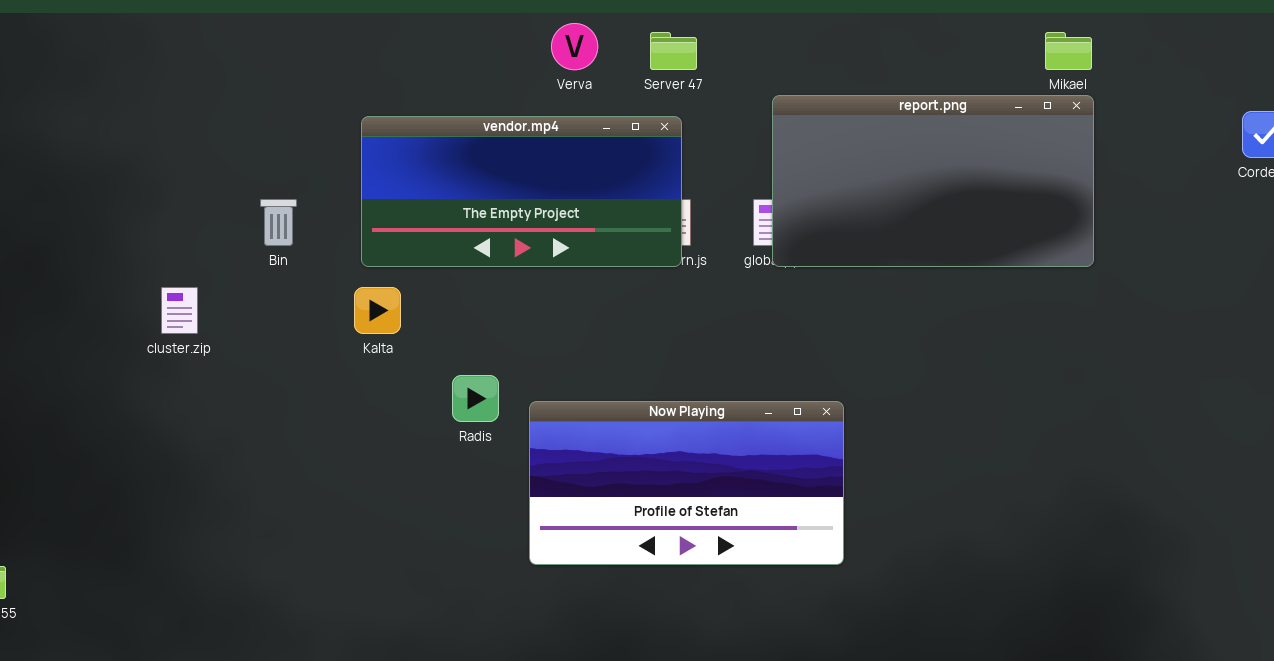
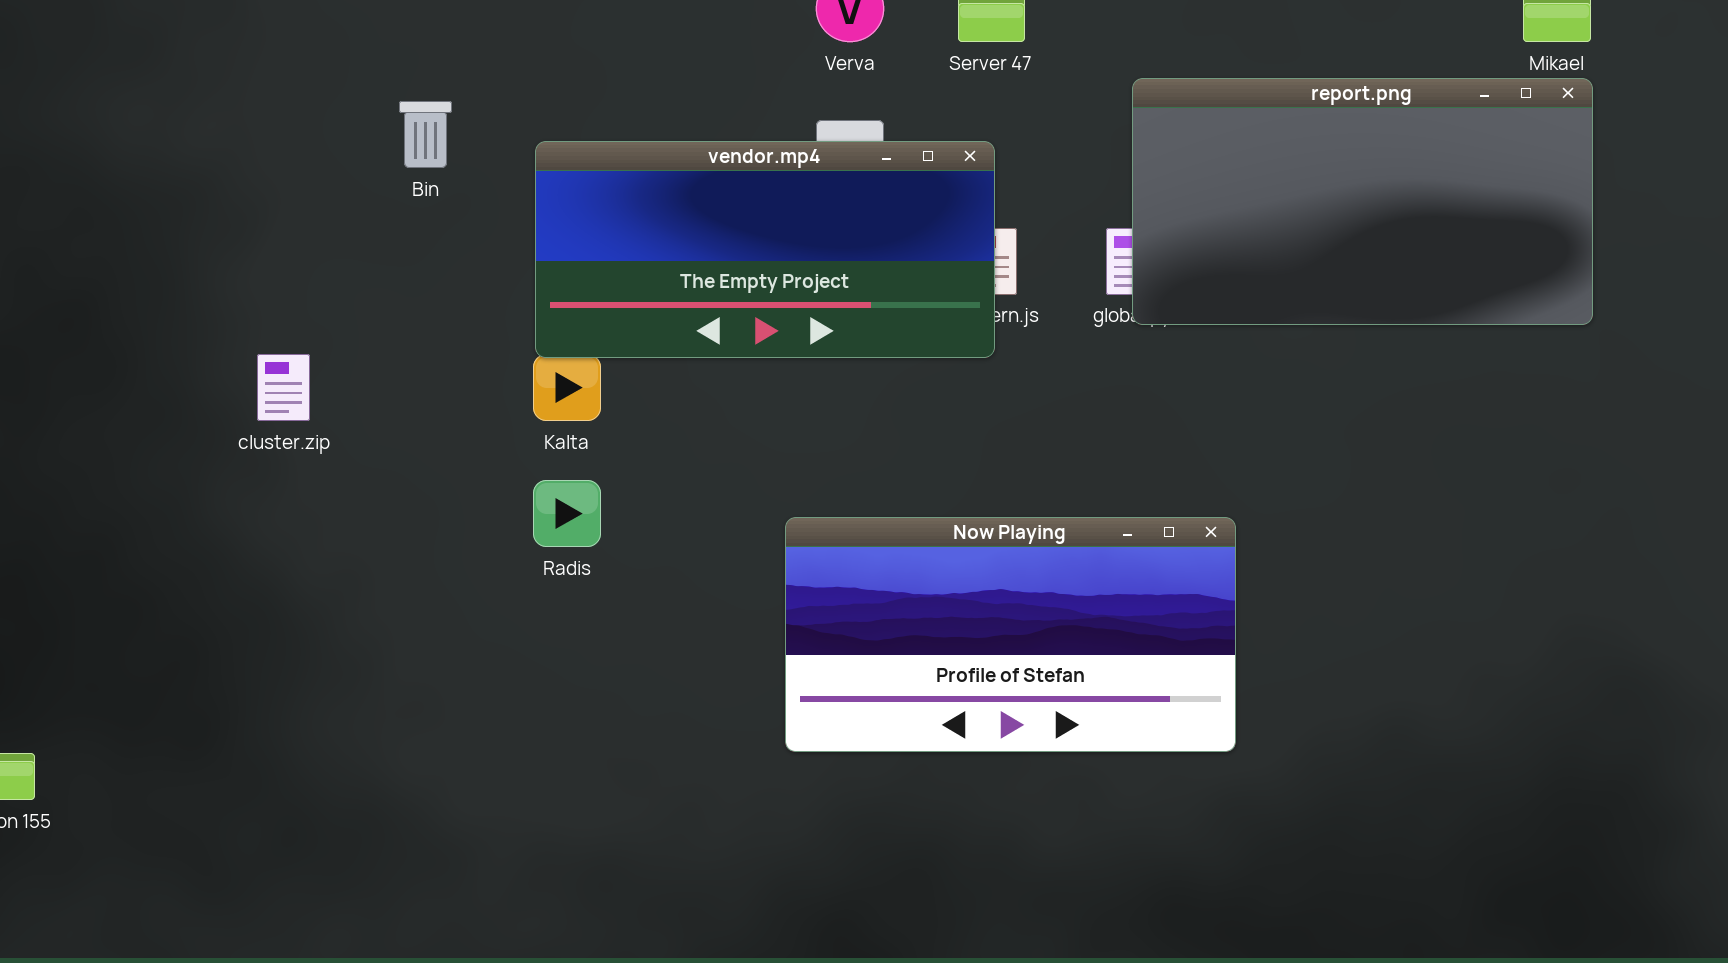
vendor.mp4: [361,116,682,267] -> [535,141,995,358], moved
Bin: [260,199,297,246] -> [399,101,452,168], moved
Radis: [452,375,499,422] -> [533,480,601,547], moved

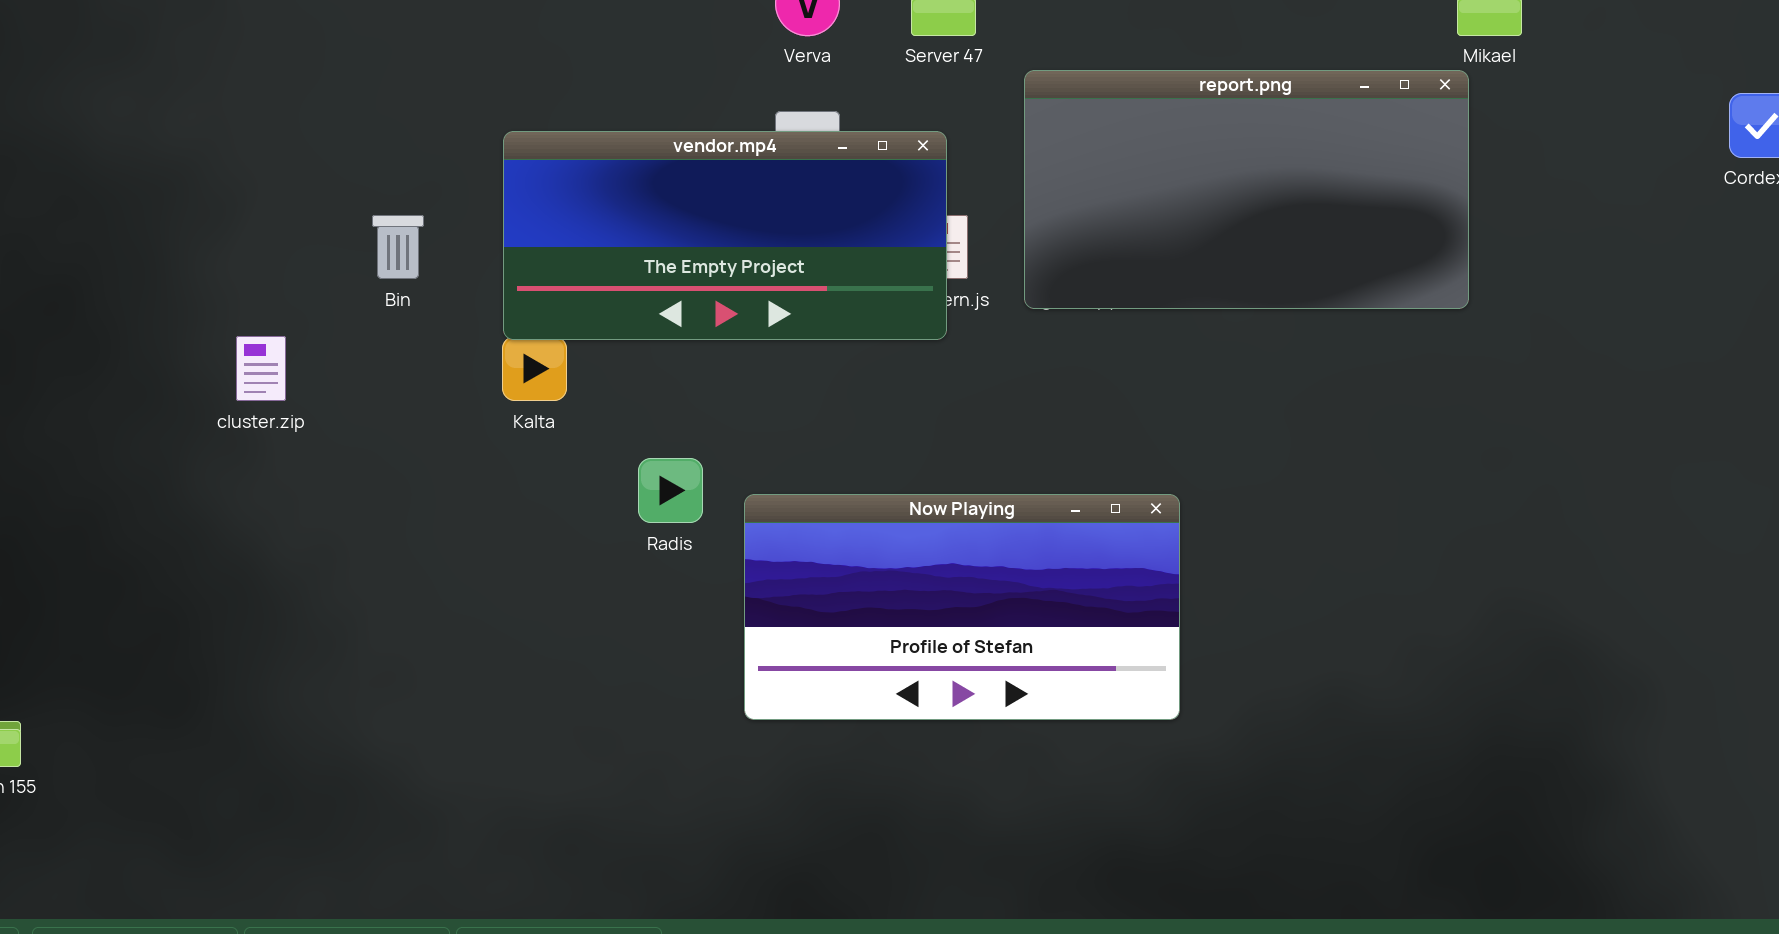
report.png: [1132,78,1593,325] -> [1024,70,1469,309], moved
Bin: [399,101,452,168] -> [372,215,424,279], moved
Radis: [533,480,601,547] -> [638,458,703,523], moved

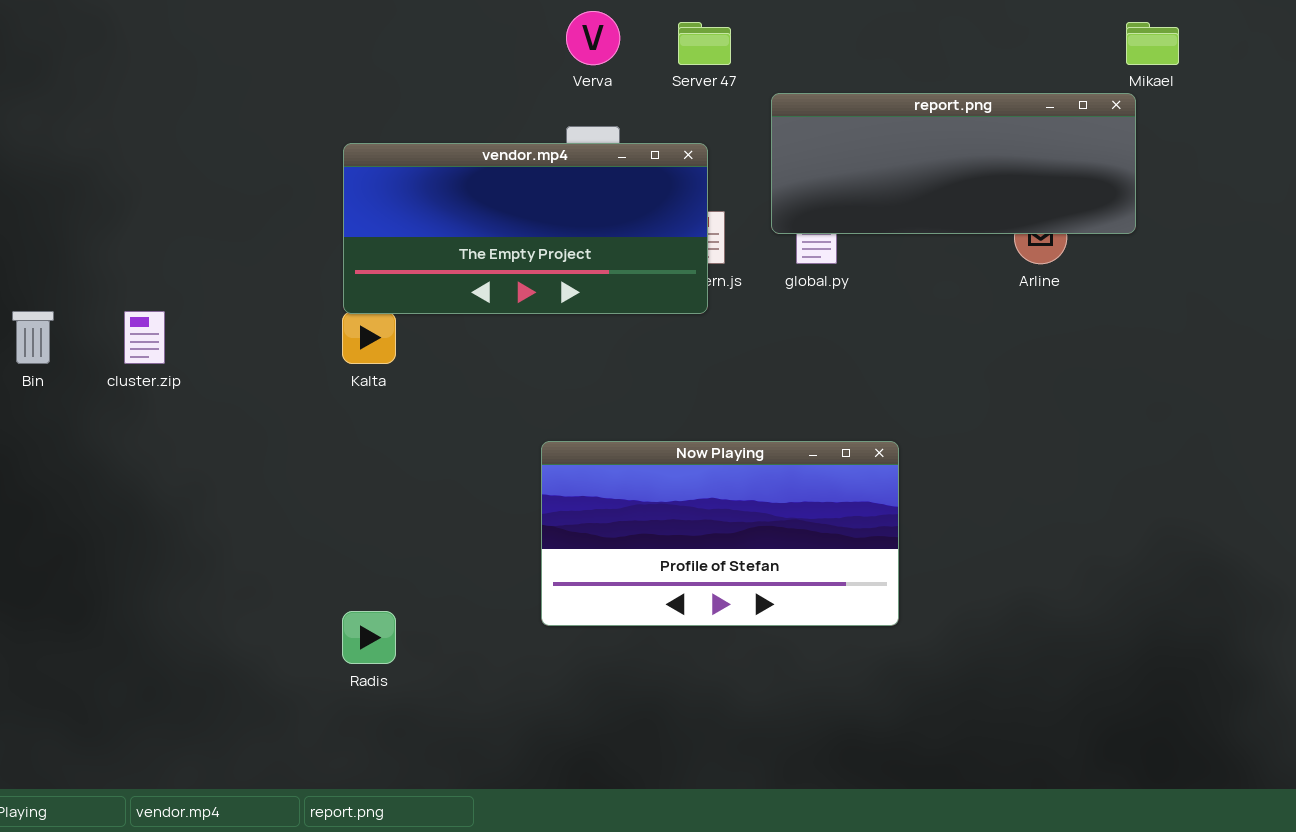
report.png: [1024,70,1469,309] -> [771,93,1136,234], resized
Bin: [372,215,424,279] -> [12,311,54,364], moved
Radis: [638,458,703,523] -> [342,611,396,664], moved

